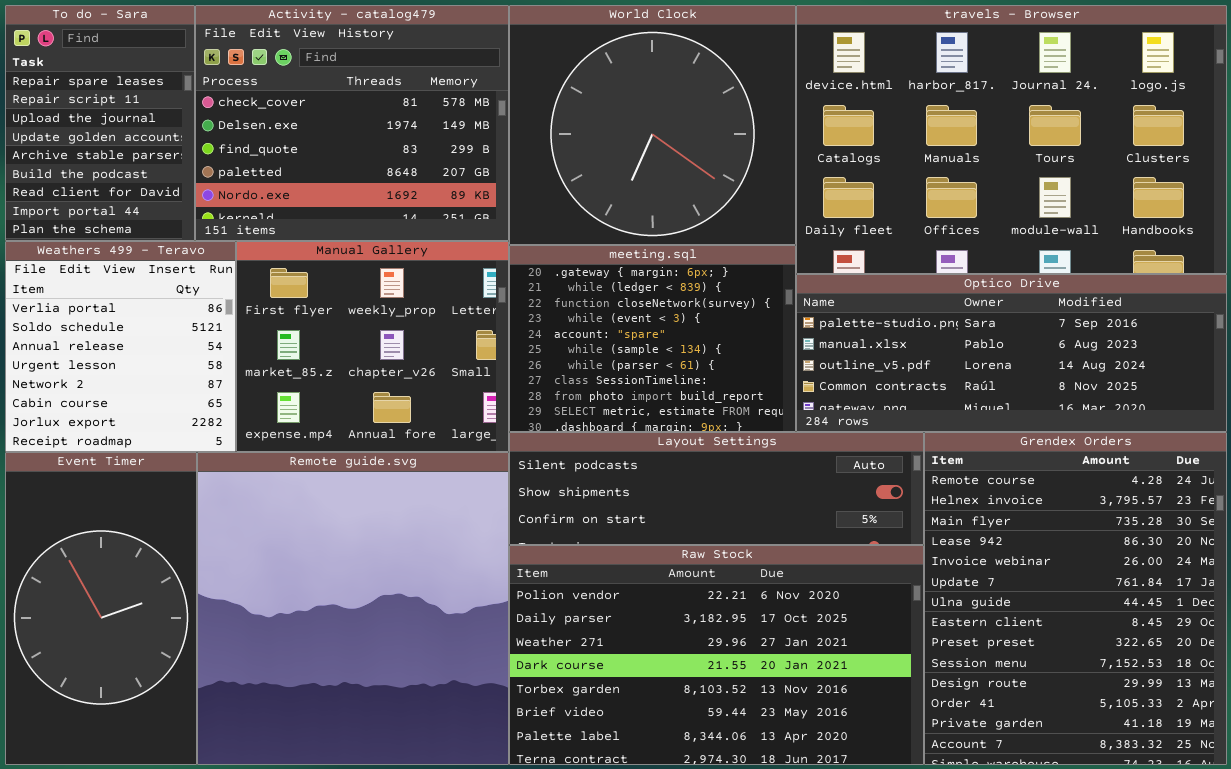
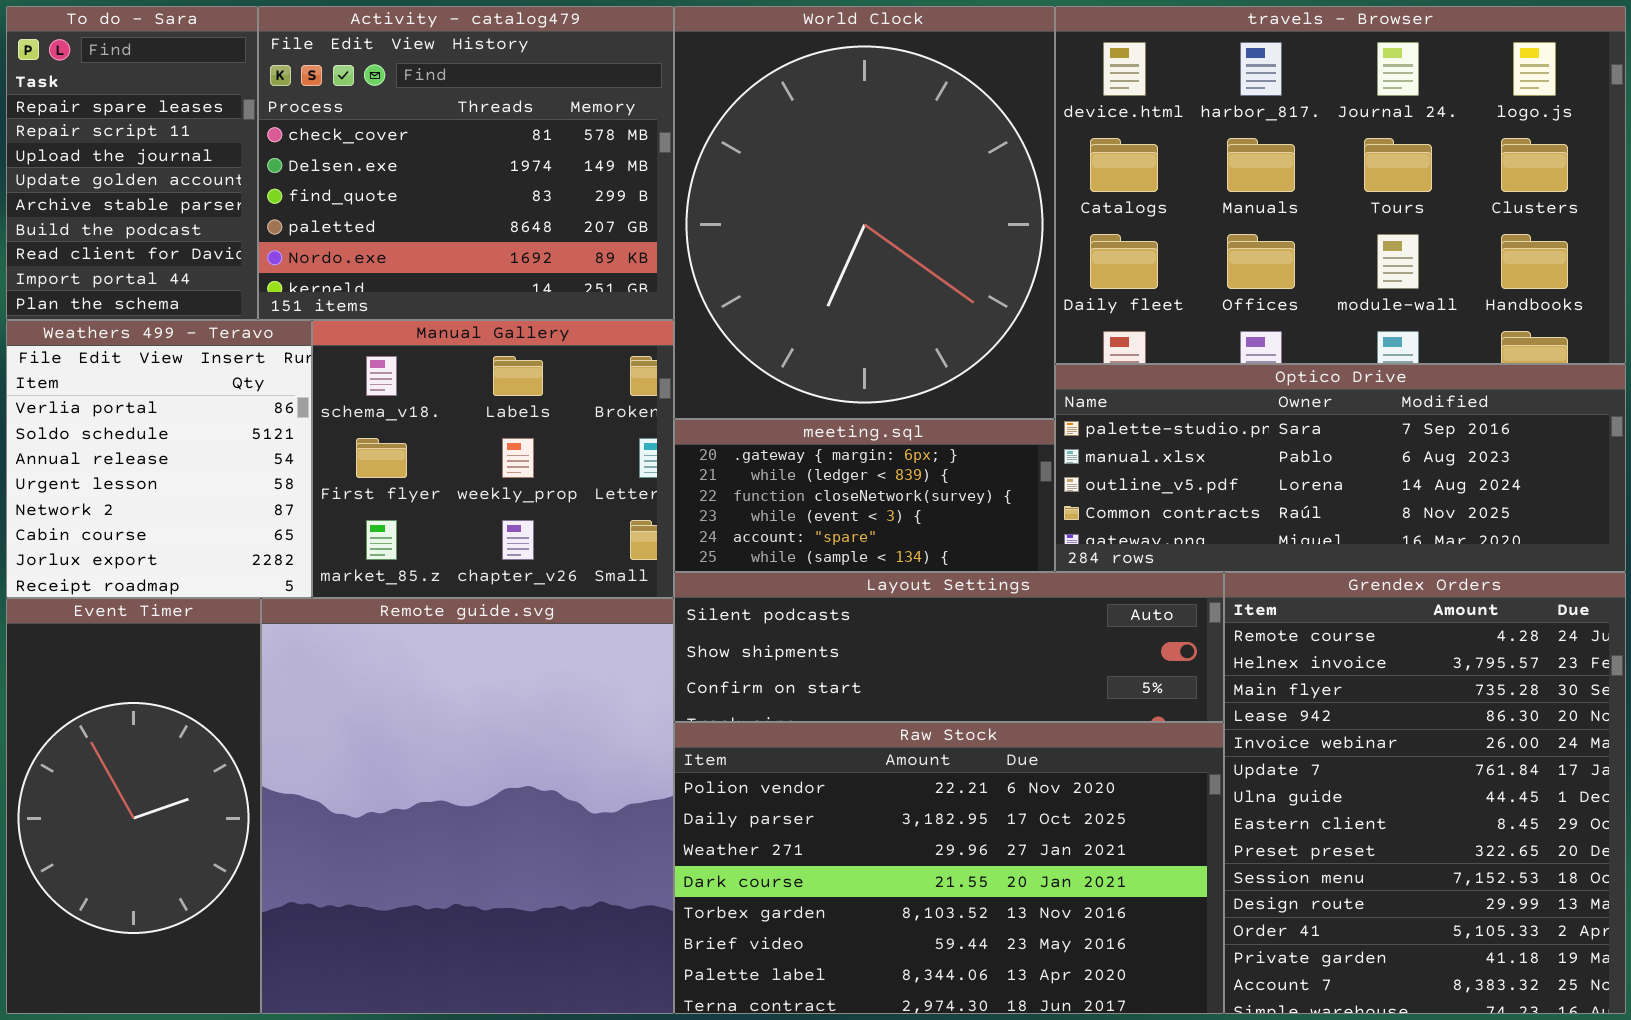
World Clock: [509,5,796,245] -> [674,6,1055,419], resized
Manual Gallery: [236,241,509,452] -> [312,320,674,598], scrolled up 1 row
meeting.sql: [509,245,796,432] -> [674,419,1055,572], resized

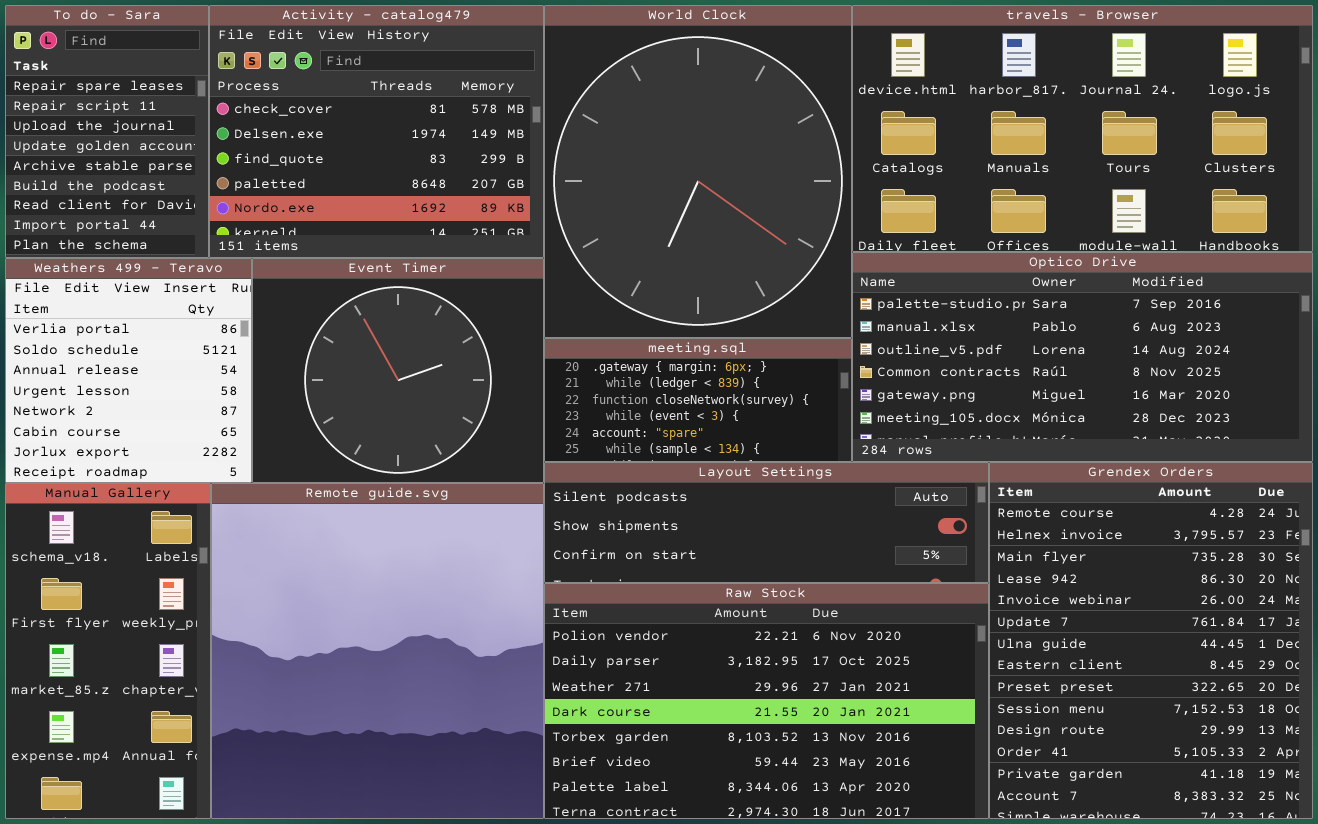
travels - Browser: [1055,6,1626,364] -> [852,5,1313,252], resized
Manual Gallery: [312,320,674,598] -> [5,483,211,819], moved, resized
Optico Drive: [1055,364,1626,572] -> [852,252,1313,462], resized
Event Timer: [6,598,261,1014] -> [252,258,544,483], moved, resized

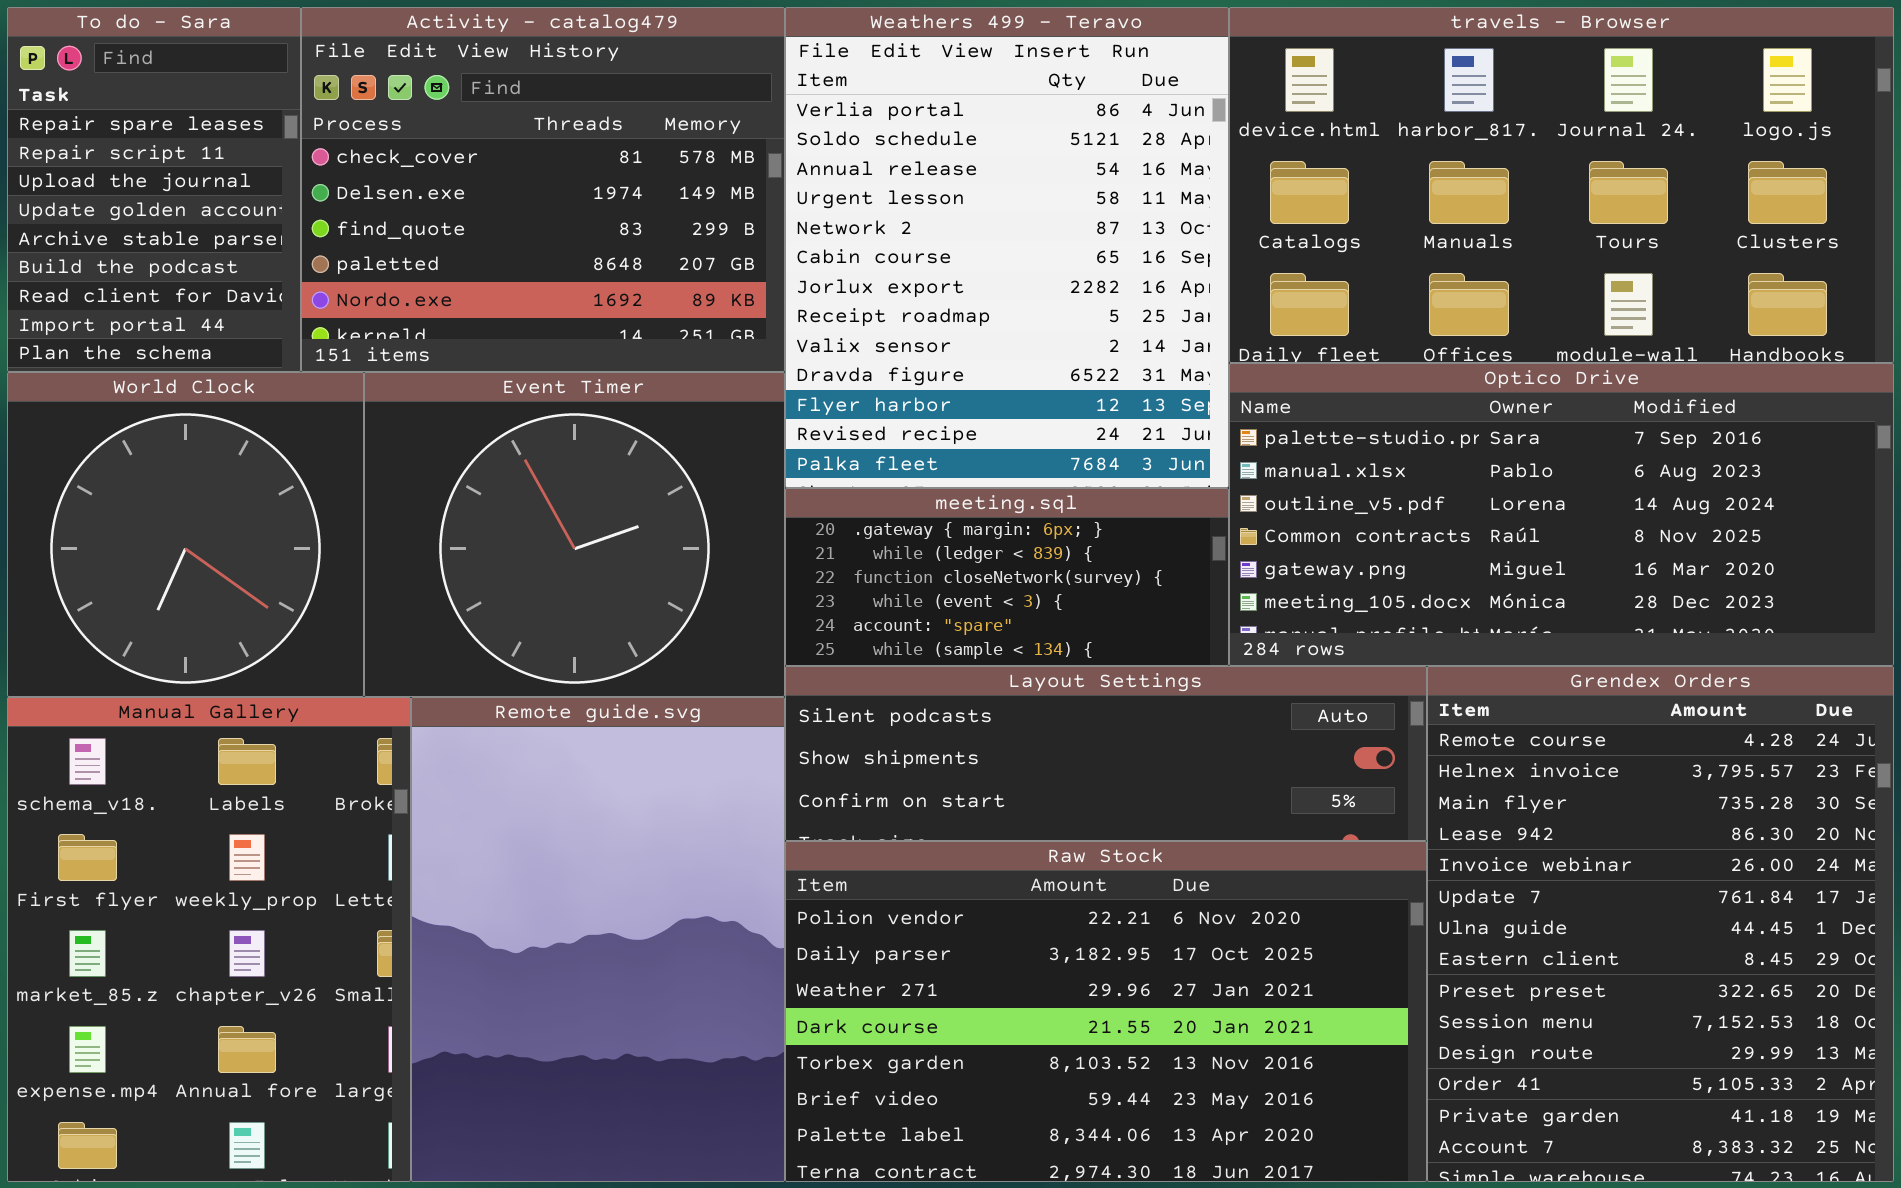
World Clock: [544,5,852,338] -> [7,372,364,697], moved, resized
Weathers 499 - Teravo: [5,258,252,483] -> [785,7,1229,488], moved, resized
Manual Gallery: [5,483,211,819] -> [7,697,411,1182], resized
Remote guide.svg: [211,483,544,819] -> [411,697,785,1182], resized

